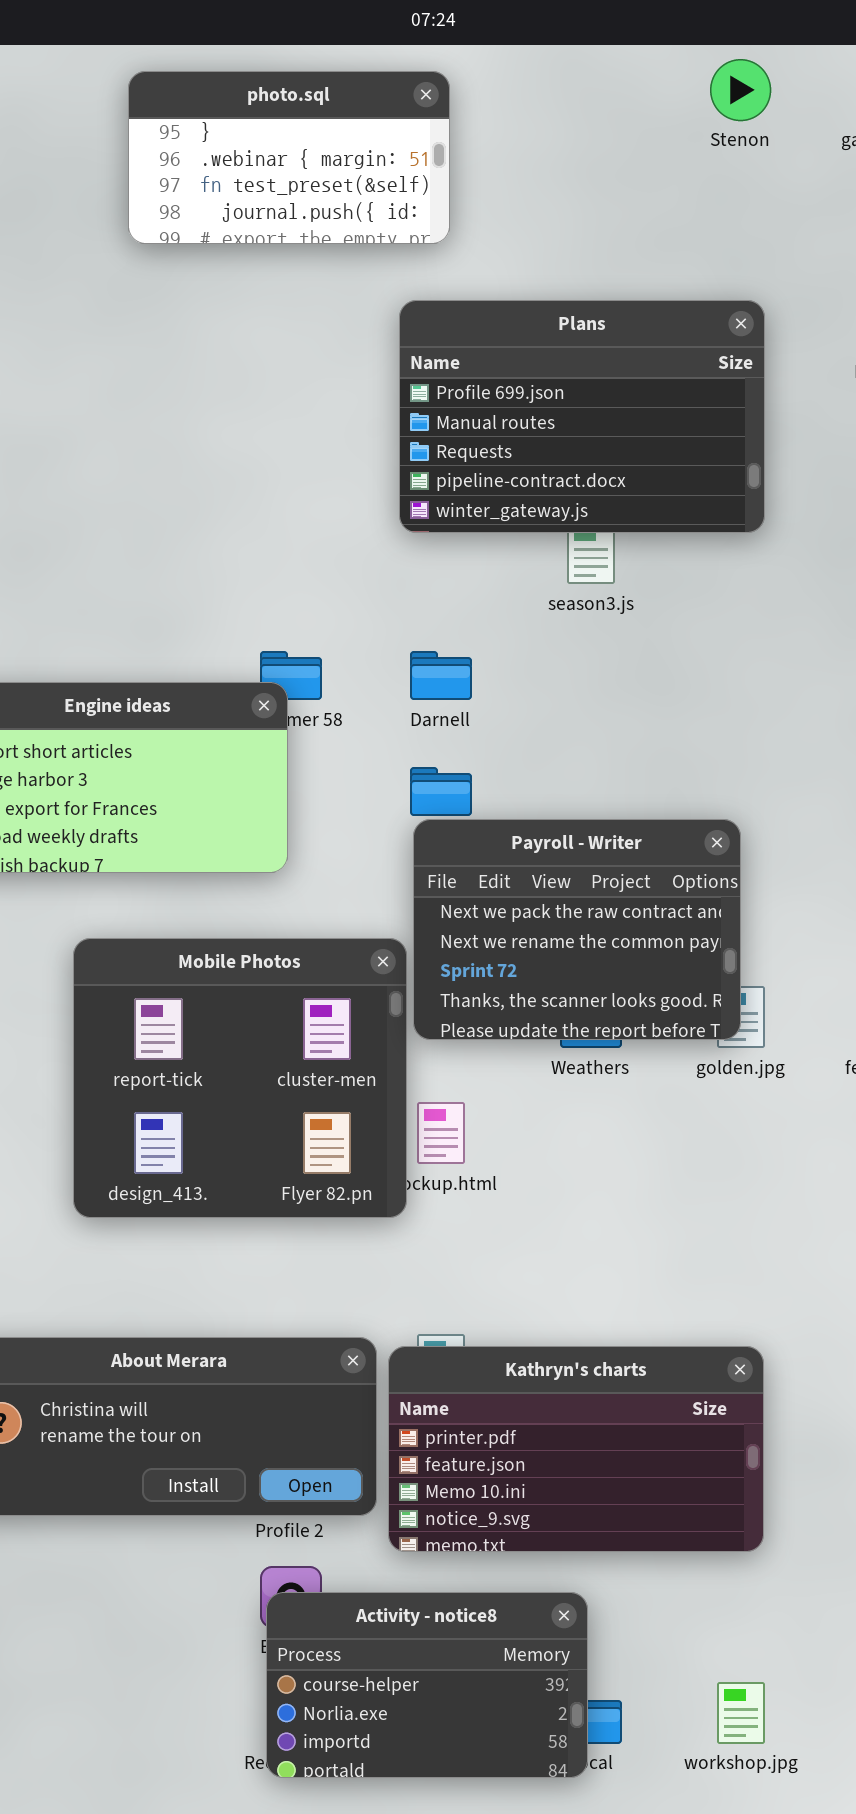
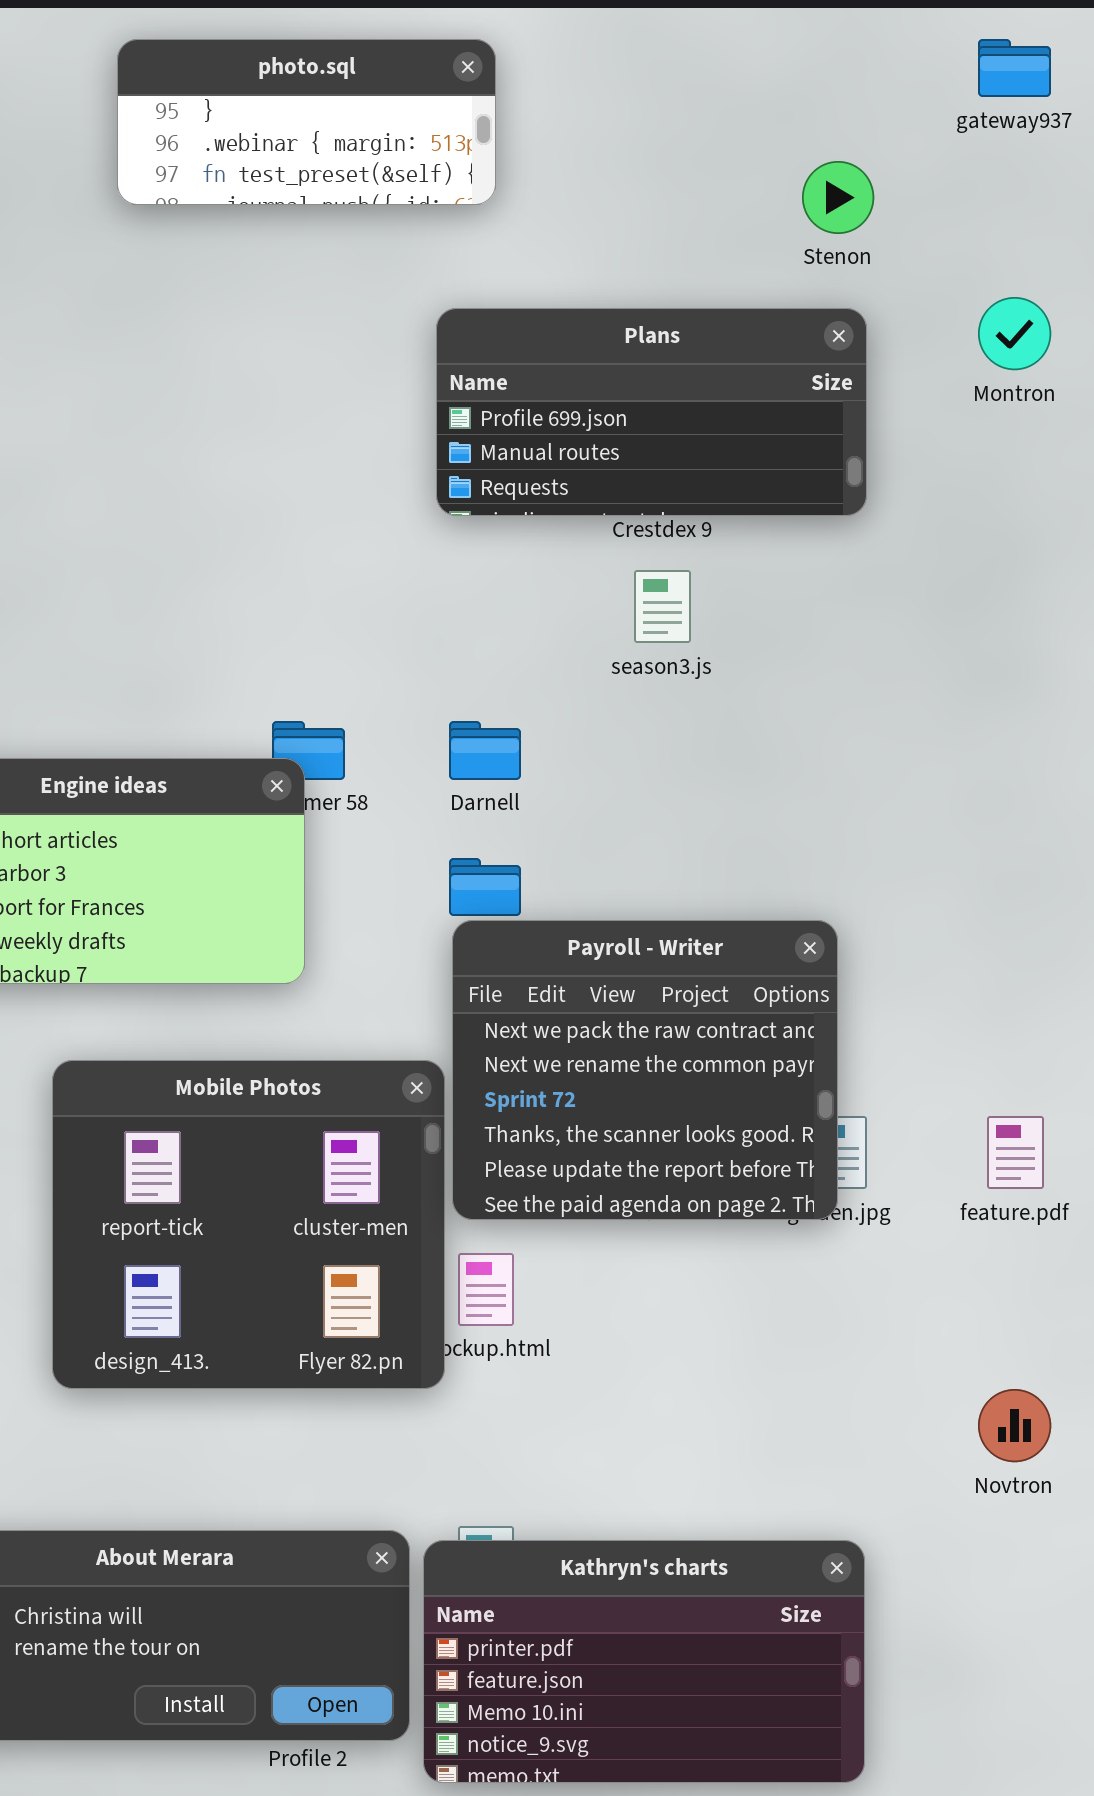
Stenon: [710,59,771,121] -> [802,161,874,234], moved
photo.sql: [128,71,450,244] -> [117,39,496,205], resized
Plans: [399,300,765,533] -> [436,308,867,516], resized
Payroll - Writer: [413,819,741,1040] -> [452,920,838,1220], resized

